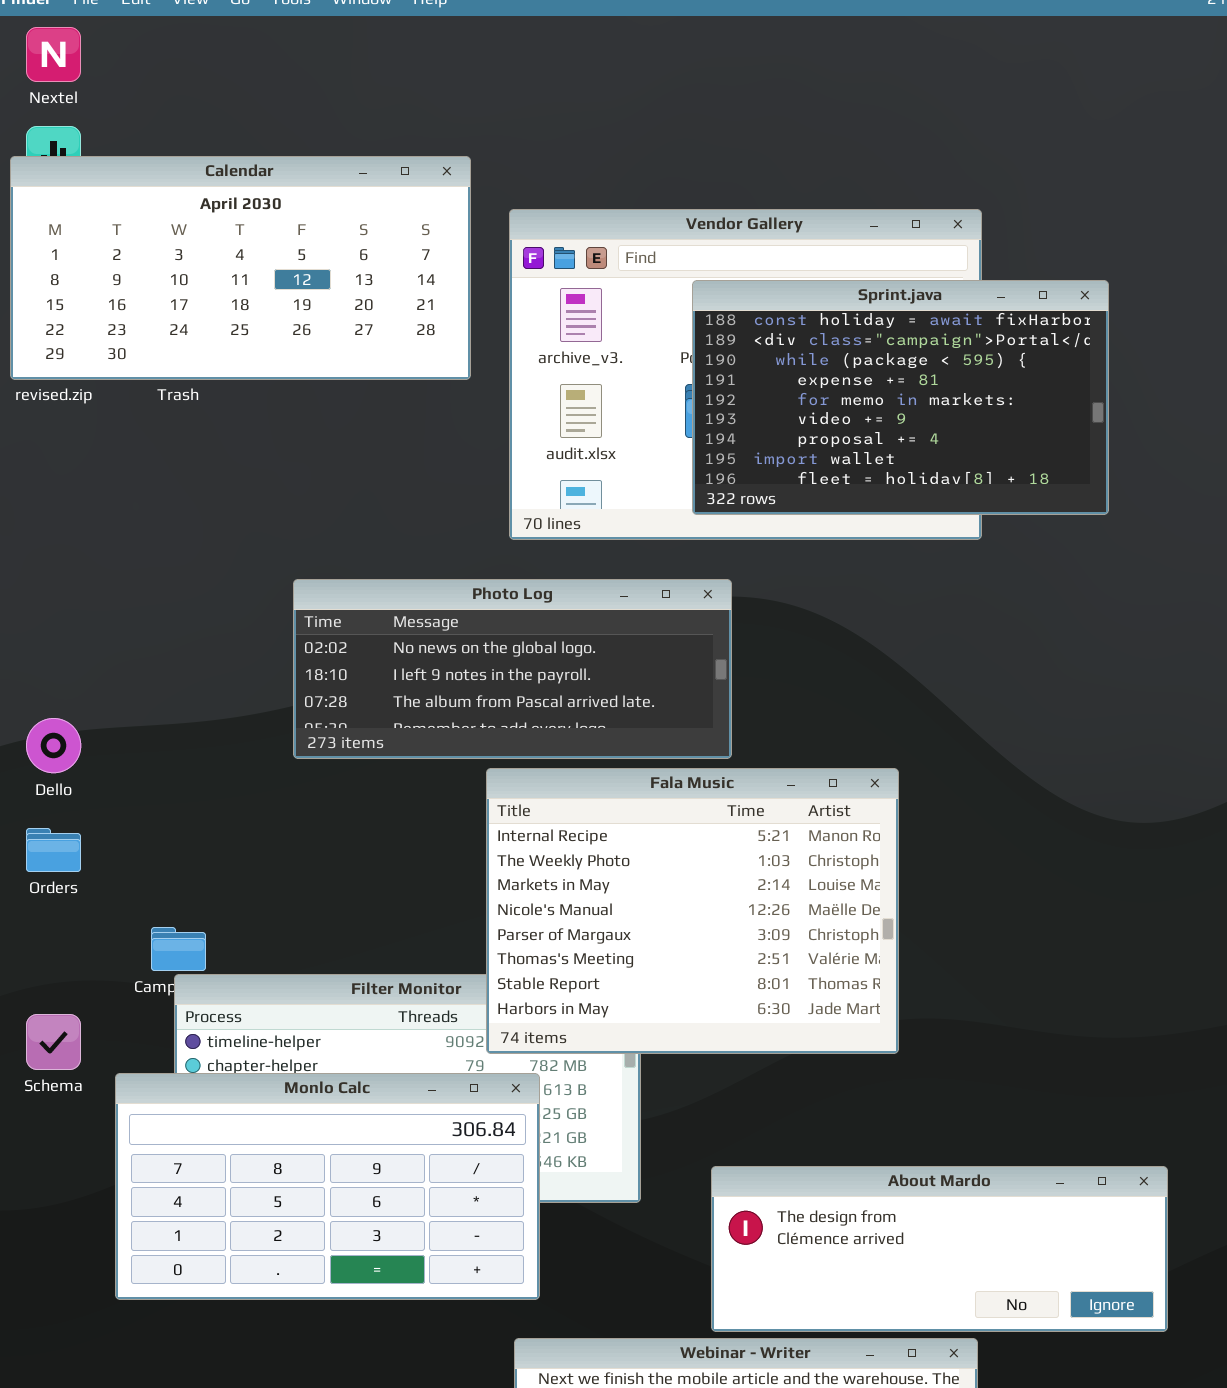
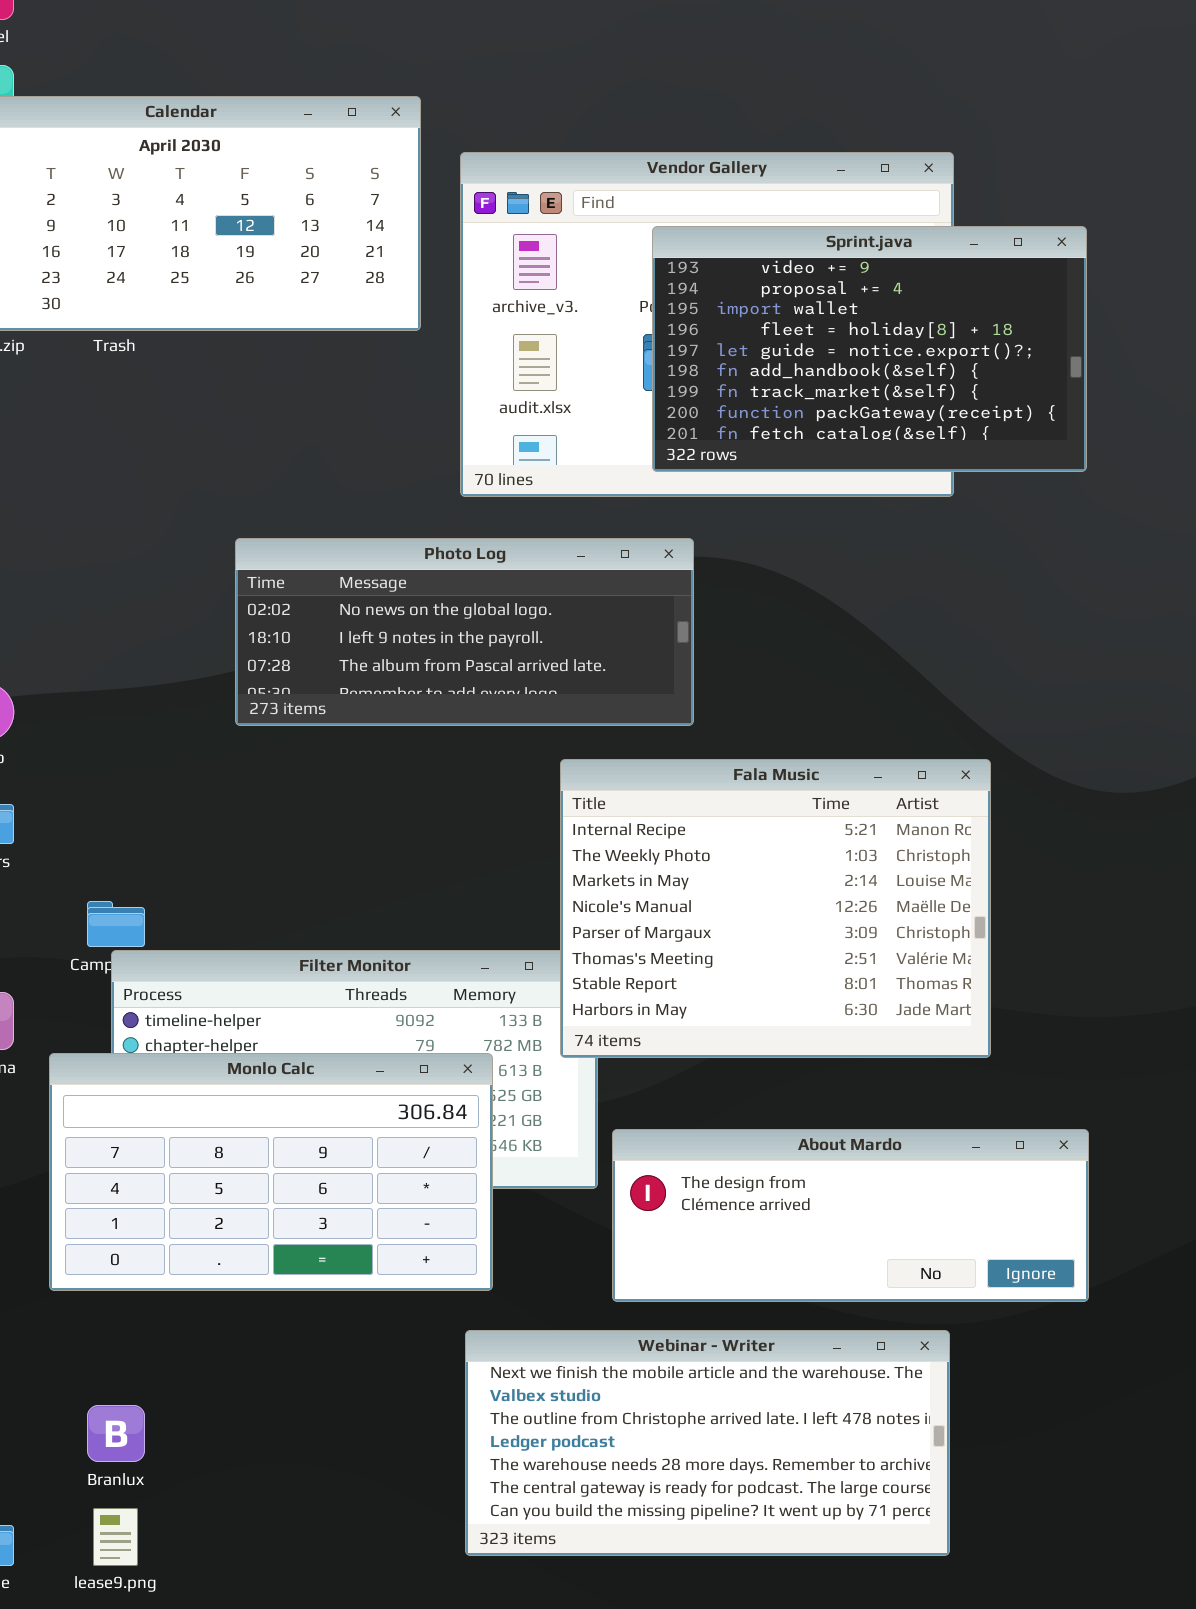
Sprint.java: [692,280,1109,515] -> [652,226,1087,472], scrolled down 5 rows
Fala Music: [486,768,899,1054] -> [560,759,991,1058], moved
About Mardo: [711,1166,1168,1332] -> [612,1129,1089,1302], moved

